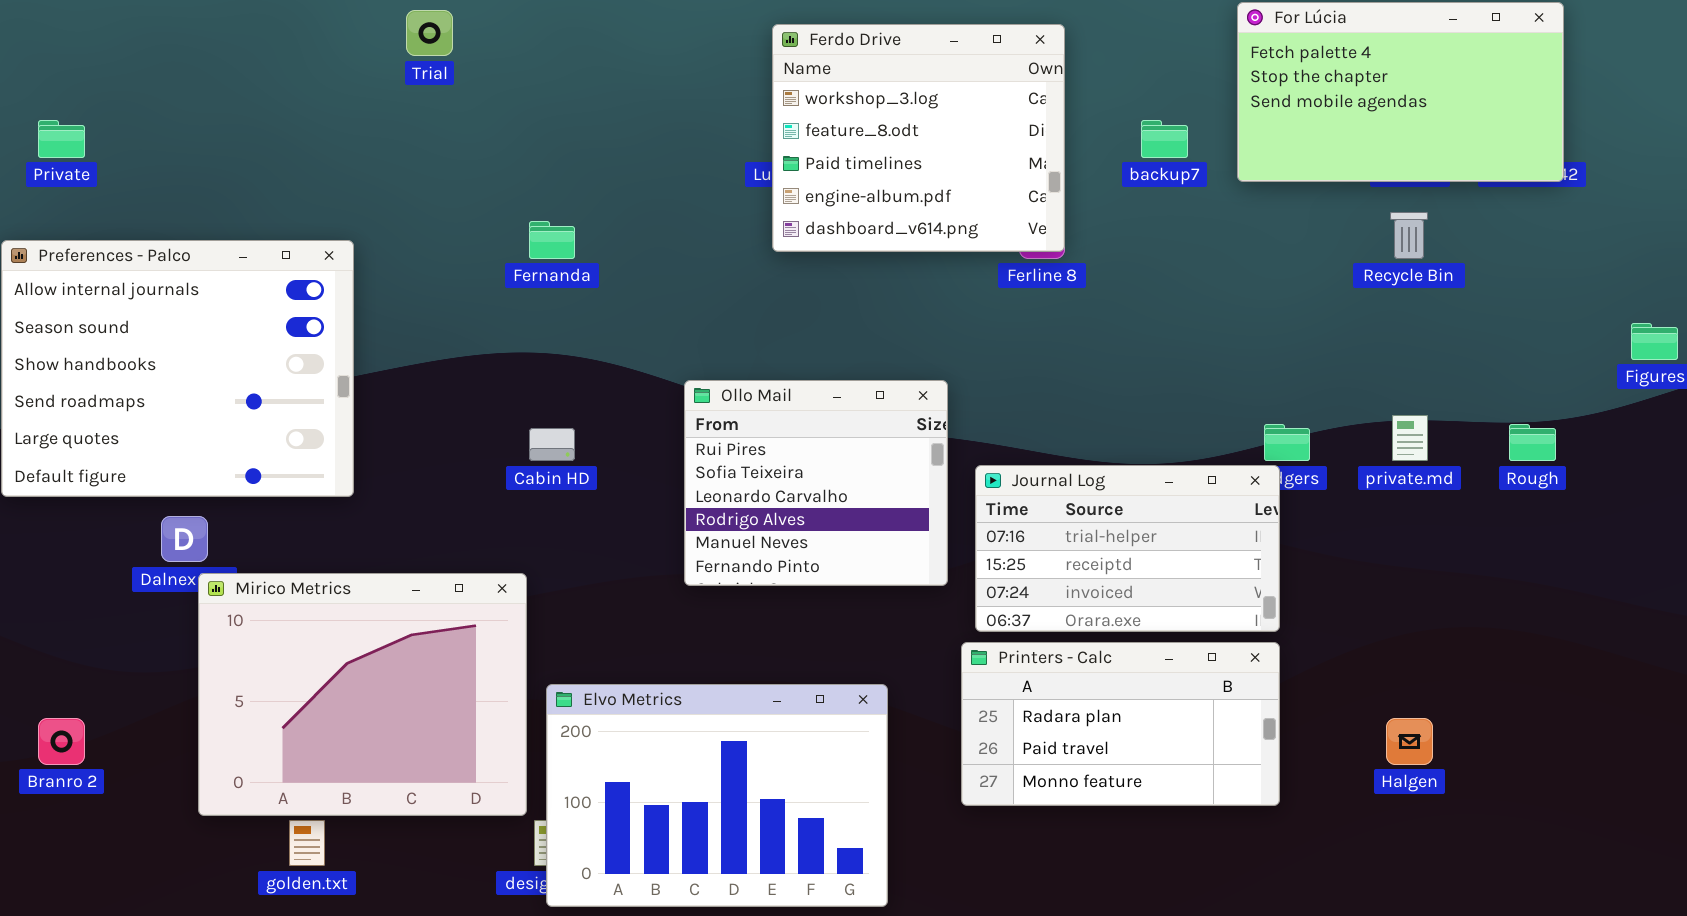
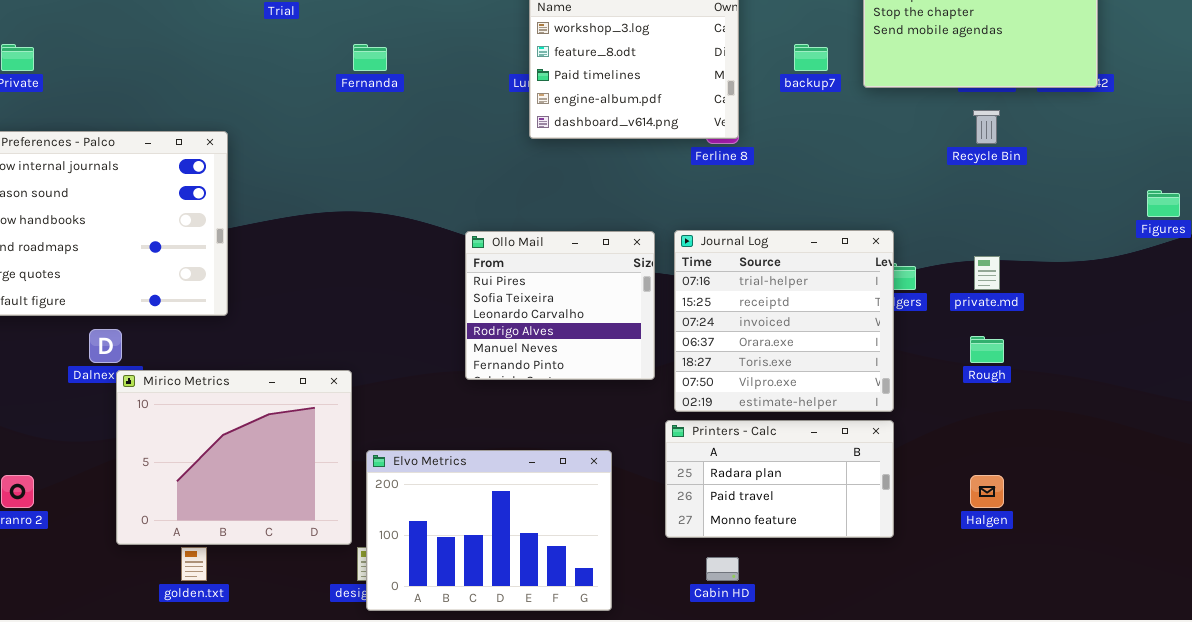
Fernanda: [529,221,575,259] -> [353,44,387,71], moved
Rough: [1509,424,1556,461] -> [970,336,1004,363], moved
Cabin HD: [529,428,575,461] -> [706,557,739,581], moved
Journal Log: [975,465,1280,632] -> [674,230,894,412], resized

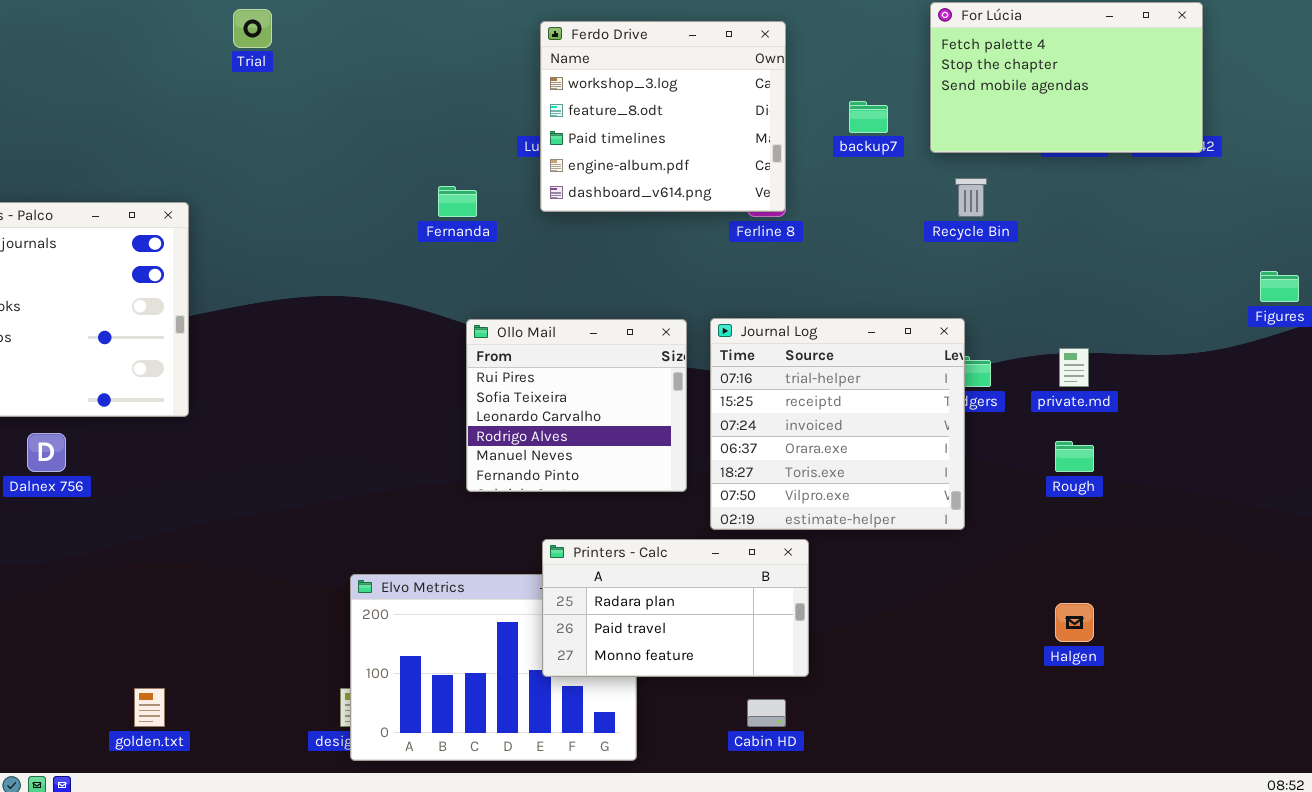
Fernanda: [353,44,387,71] -> [438,186,477,217], moved
Recycle Bin: [973,110,1000,144] -> [955,178,987,217], moved
Mirico Metrics: [116,370,352,545] -> none, closed
Printers - Calc: [665,420,894,538] -> [542,539,809,677], moved

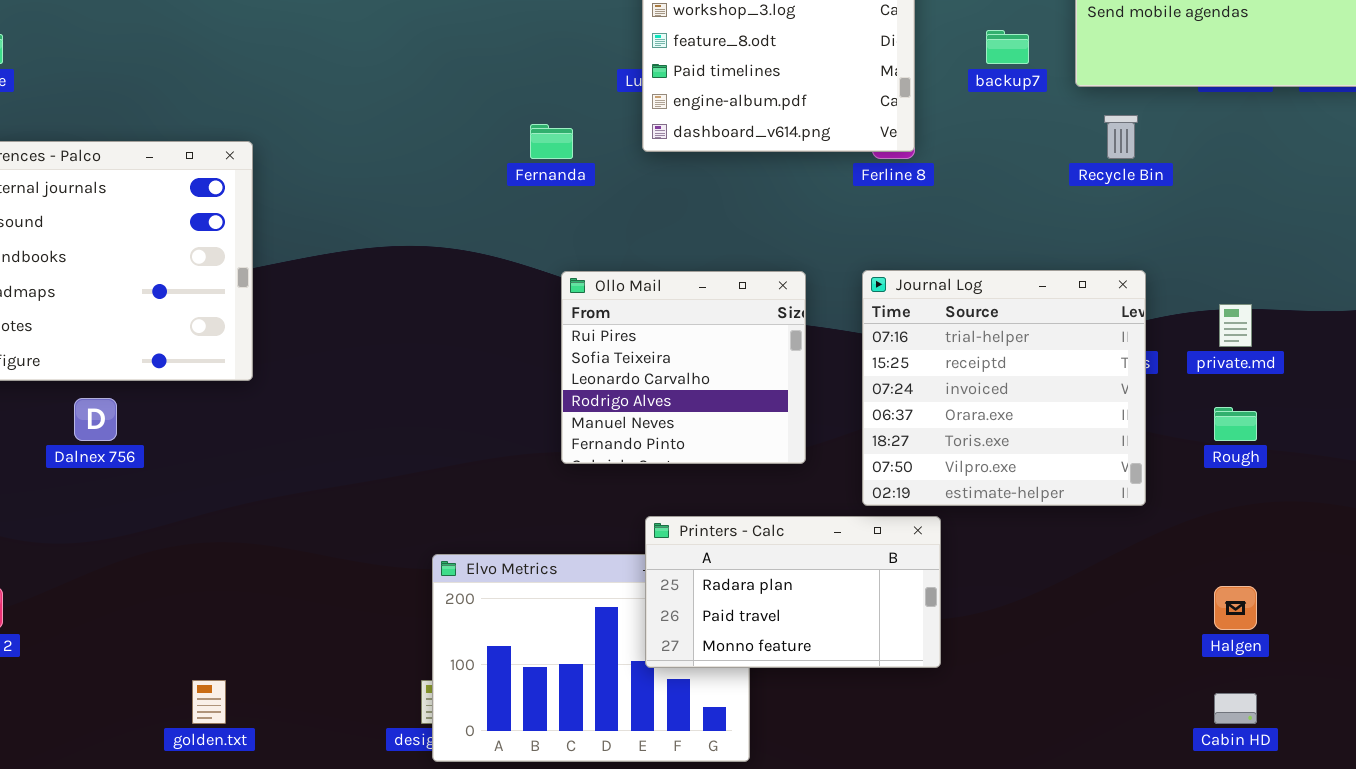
Journal Log: [710,318,965,530] -> [862,270,1146,506], moved
Cabin HD: [747,699,786,727] -> [1214,693,1257,724], moved

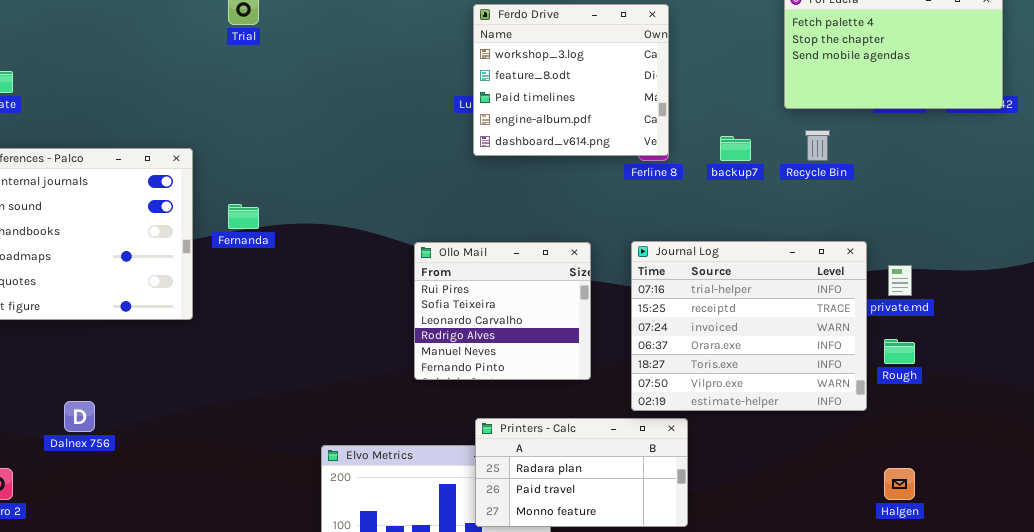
backup7: [986,30,1029,64] -> [720,136,751,161], moved
Fernanda: [530,124,573,159] -> [228,204,259,229], moved
Journal Log: [862,270,1146,506] -> [631,241,867,411], resized
Dalnex 756: [74,398,117,441] -> [64,401,95,432], moved

